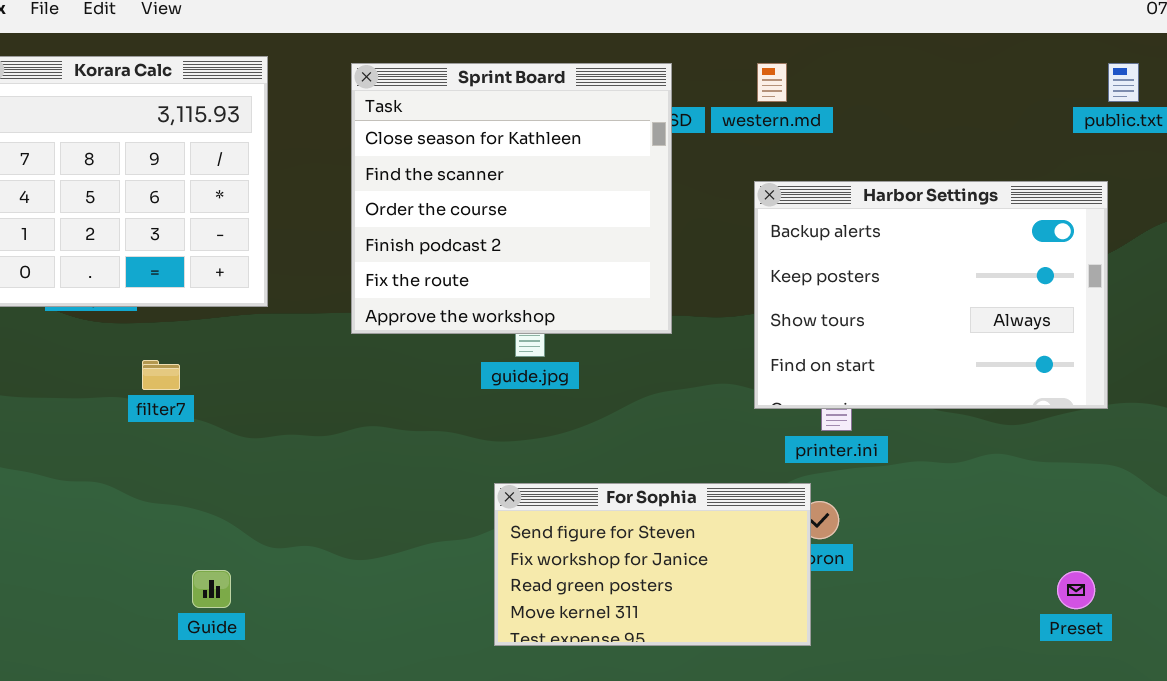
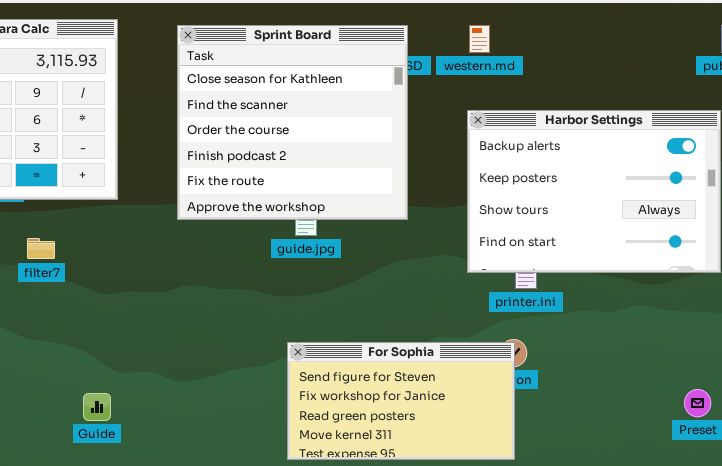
For Sophia: [494,483,811,646] -> [287,342,515,460], moved
Guide: [192,570,231,608] -> [83,393,111,421], moved

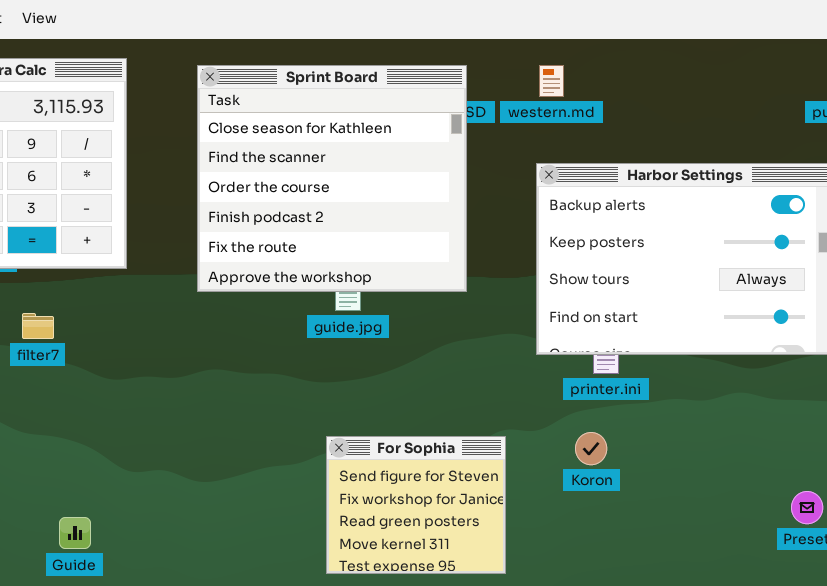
For Sophia: [287,342,515,460] -> [326,436,506,574], resized
Guide: [83,393,111,421] -> [59,517,91,549], moved

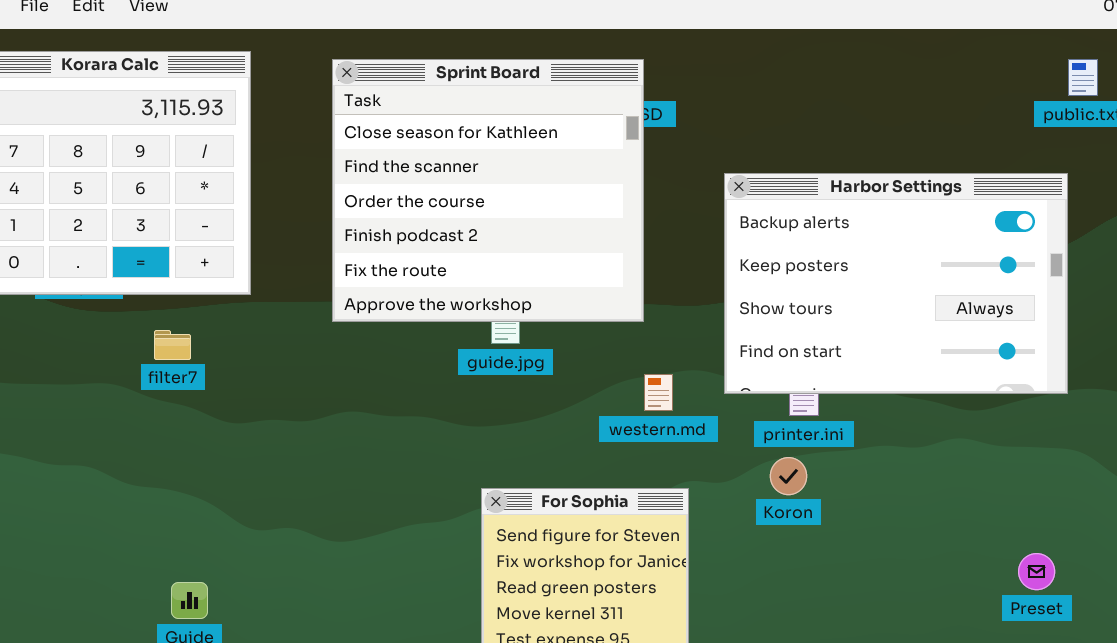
western.md: [539,65,564,97] -> [644,374,673,411], moved
filter7: [22,313,54,339] -> [154,330,191,360], moved
Koron: [575,432,607,465] -> [770,457,807,495], moved

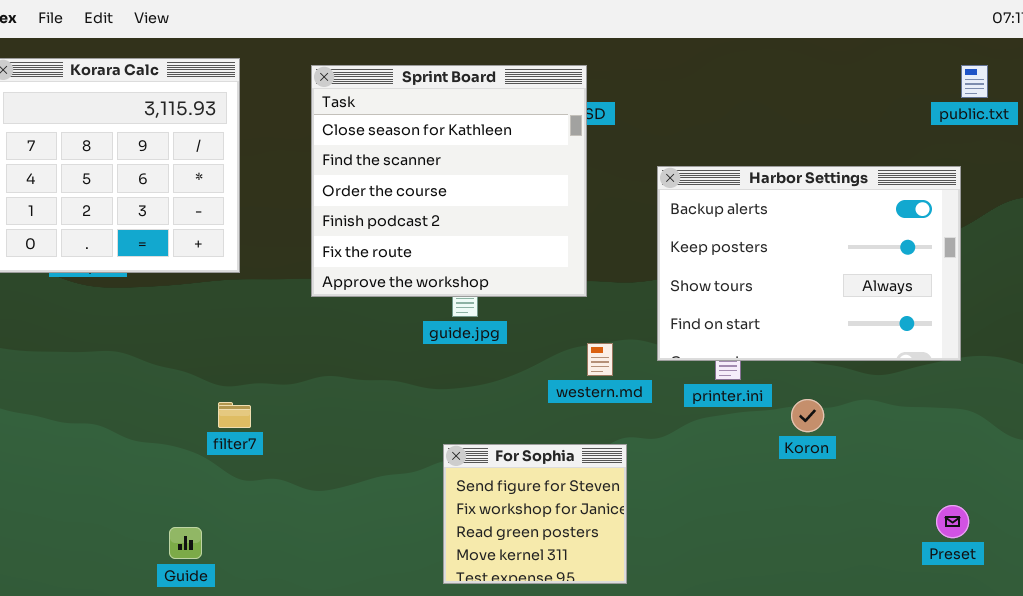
filter7: [154,330,191,360] -> [218,402,251,428], moved
Koron: [770,457,807,495] -> [791,399,824,432], moved
Preset: [1018,553,1055,590] -> [936,505,969,538], moved

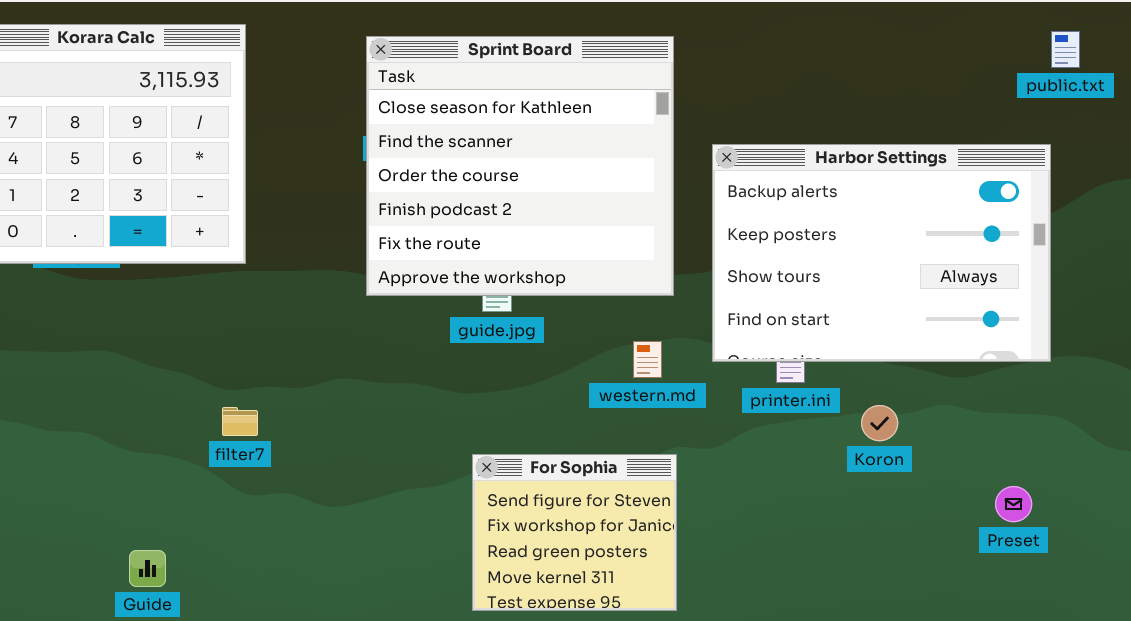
Sprint Board: [311,65,587,297] -> [366,36,674,296], moved
Preset: [936,505,969,538] -> [995,486,1032,522], moved
Guide: [169,527,202,559] -> [129,550,166,587], moved

